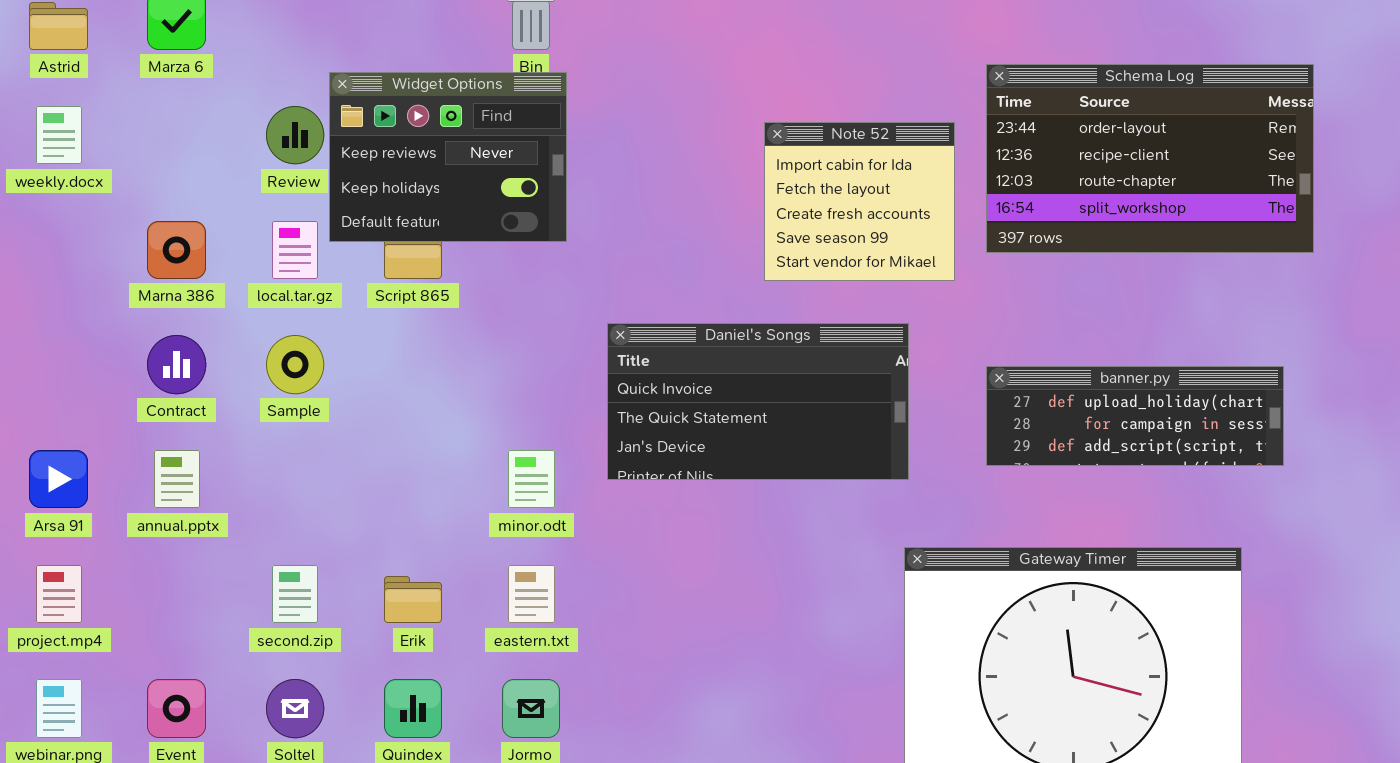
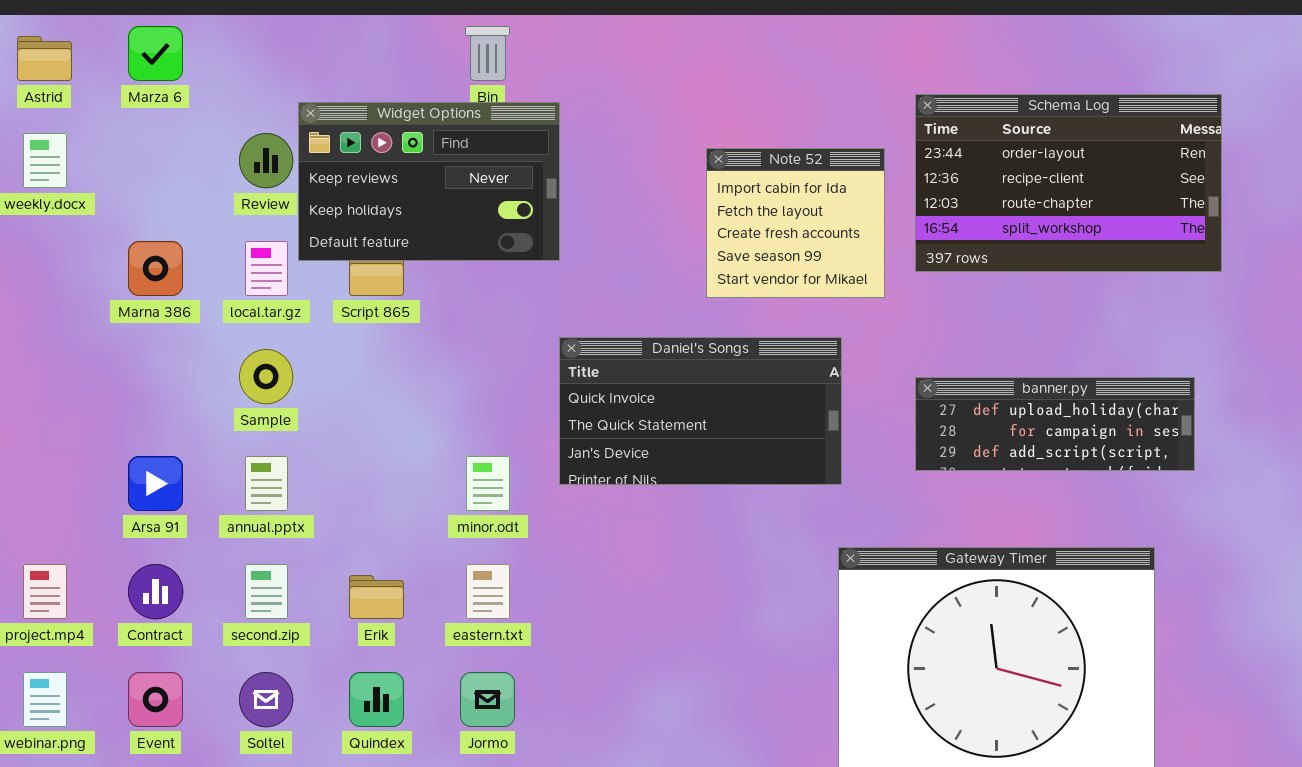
Widget Options: [329,72,567,242] -> [298,102,560,261], resized
Contract: [147,335,206,394] -> [128,564,183,619], moved
Arsa 91: [29,450,88,508] -> [128,456,183,511], moved
annual.pptx: [154,450,200,508] -> [245,456,288,511], moved

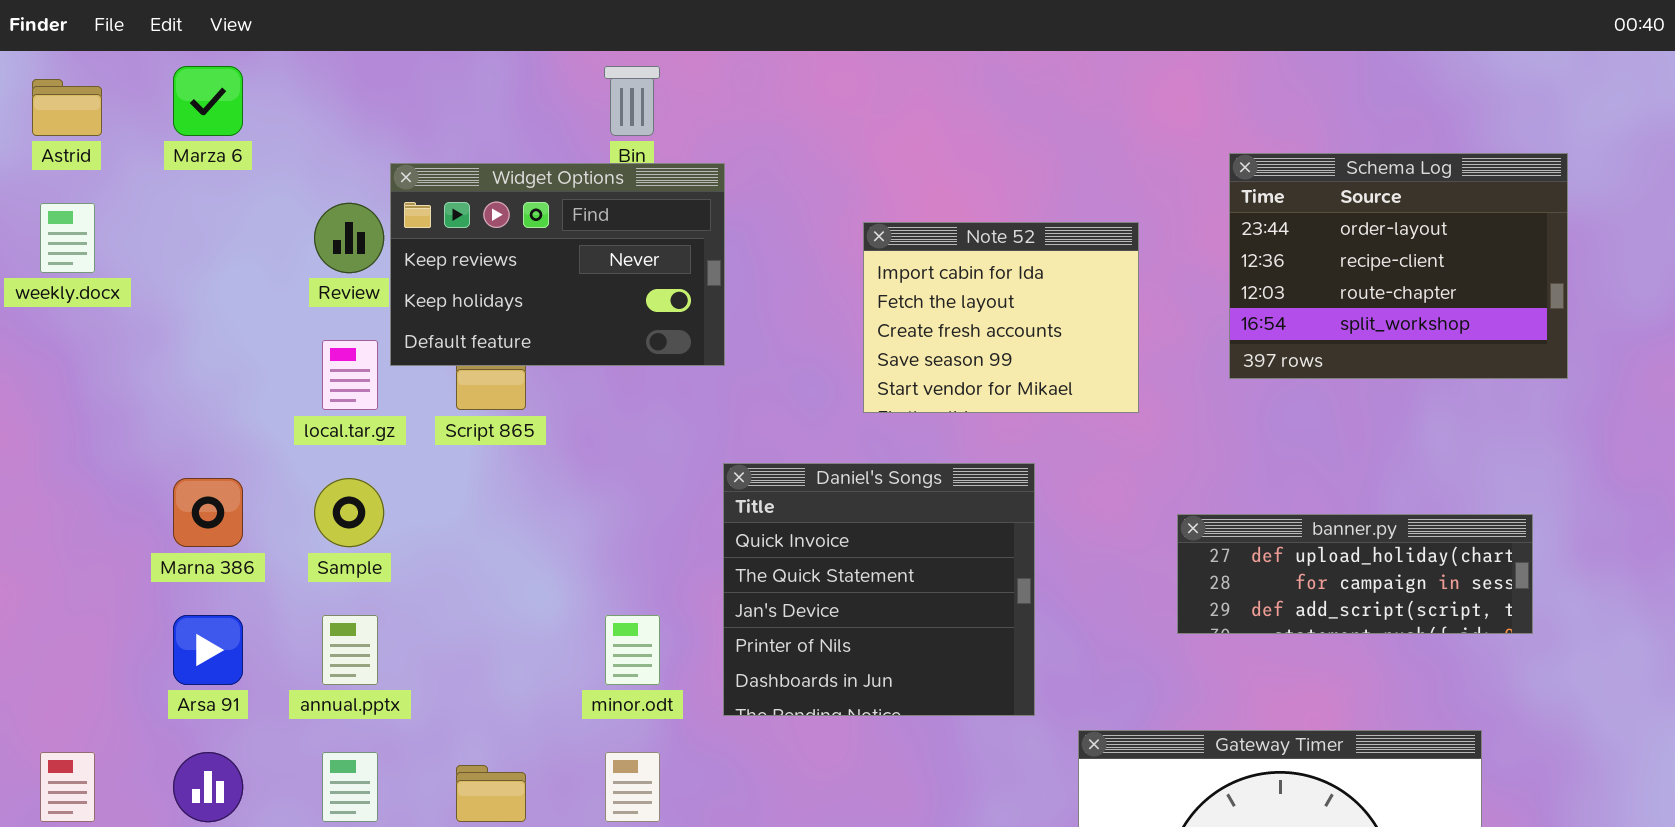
Schema Log: [915,94,1222,272] -> [1229,153,1568,379], resized
Note 52: [706,148,885,298] -> [863,222,1139,413], resized
Marna 386: [128,241,183,296] -> [173,478,243,547], moved
Daniel's Songs: [559,337,842,485] -> [723,463,1035,716], resized

